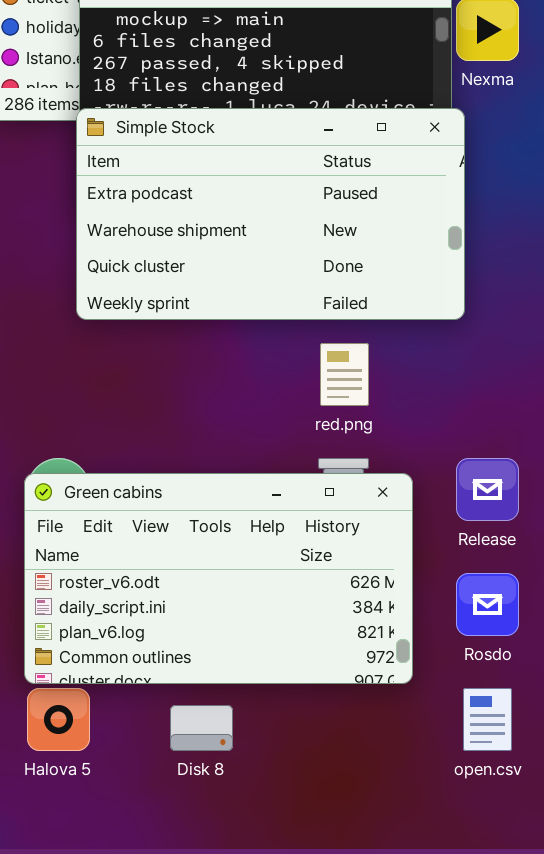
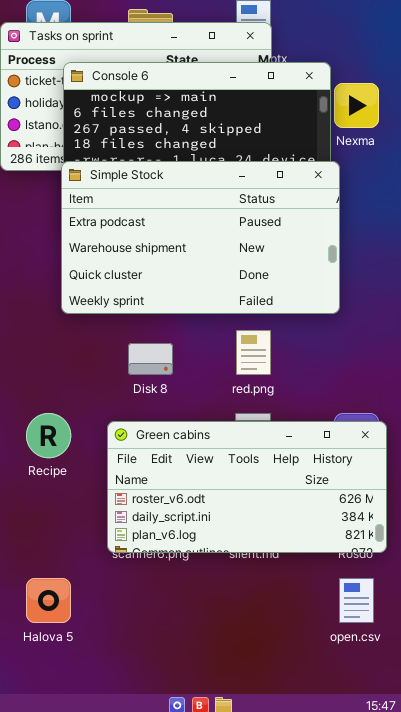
Green cabins: [24,473,413,684] -> [107,421,387,553], moved, resized
Disk 8: [170,705,233,751] -> [128,343,173,375], moved

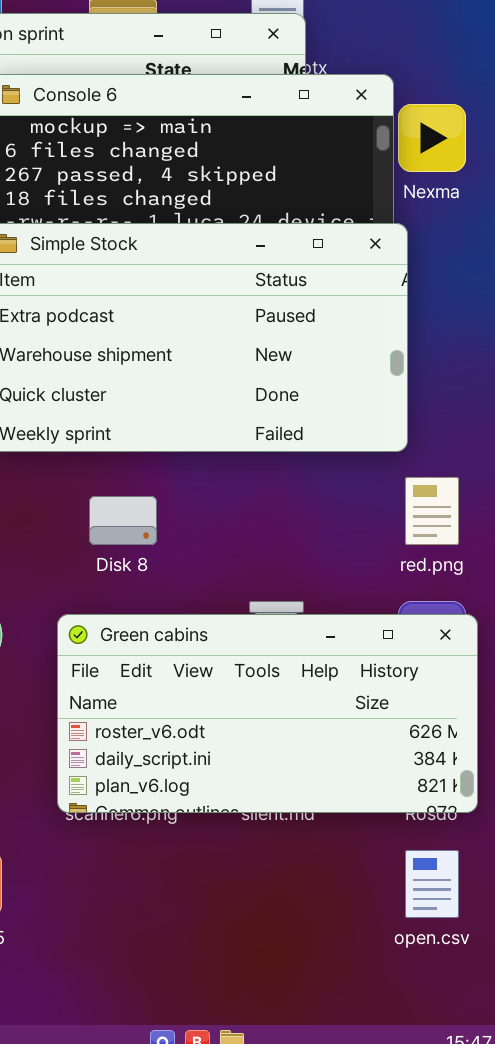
red.png: [236,330,271,375] -> [405,477,459,545], moved

